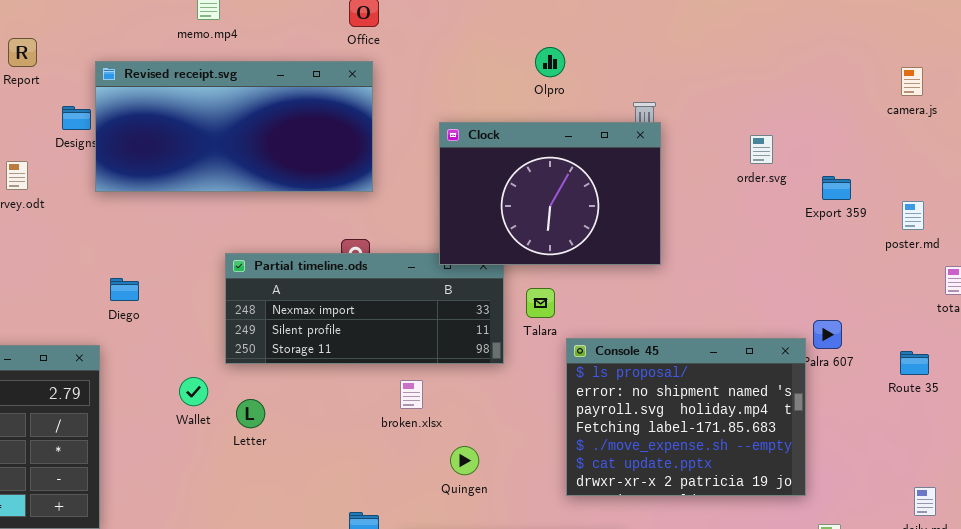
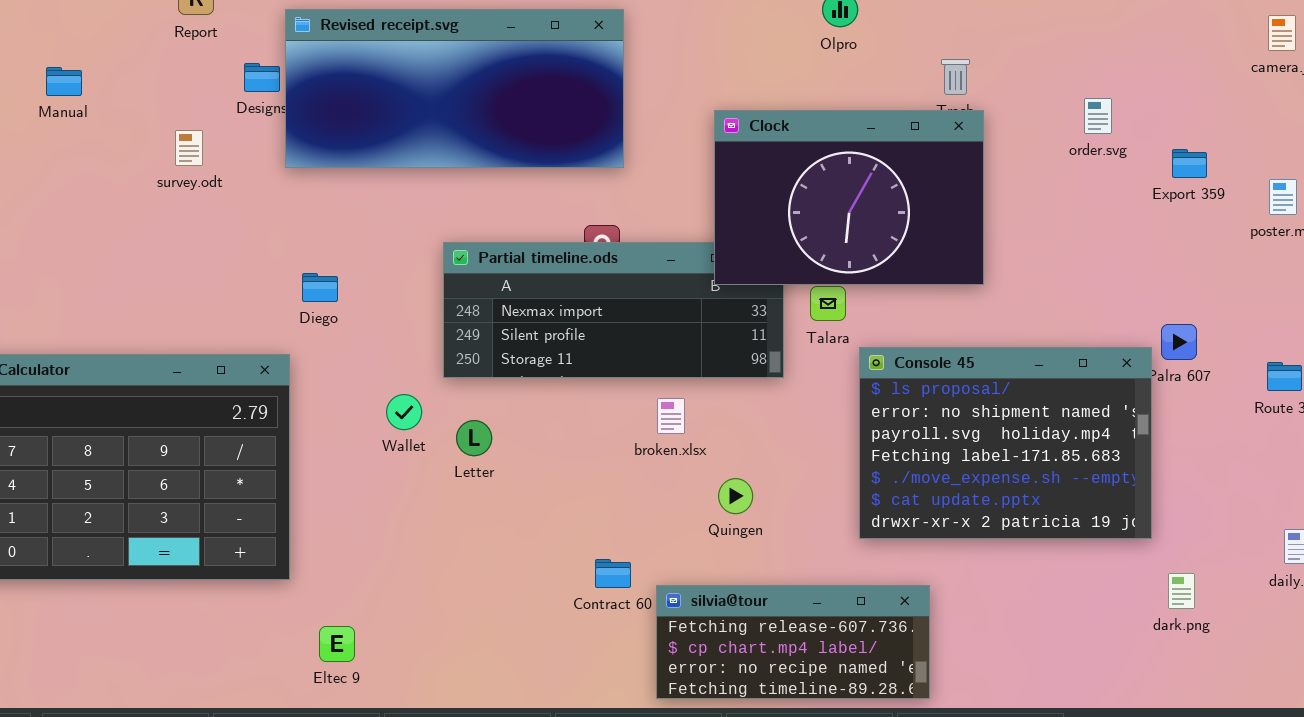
Clock: [439,122,661,265] -> [714,110,984,285], moved

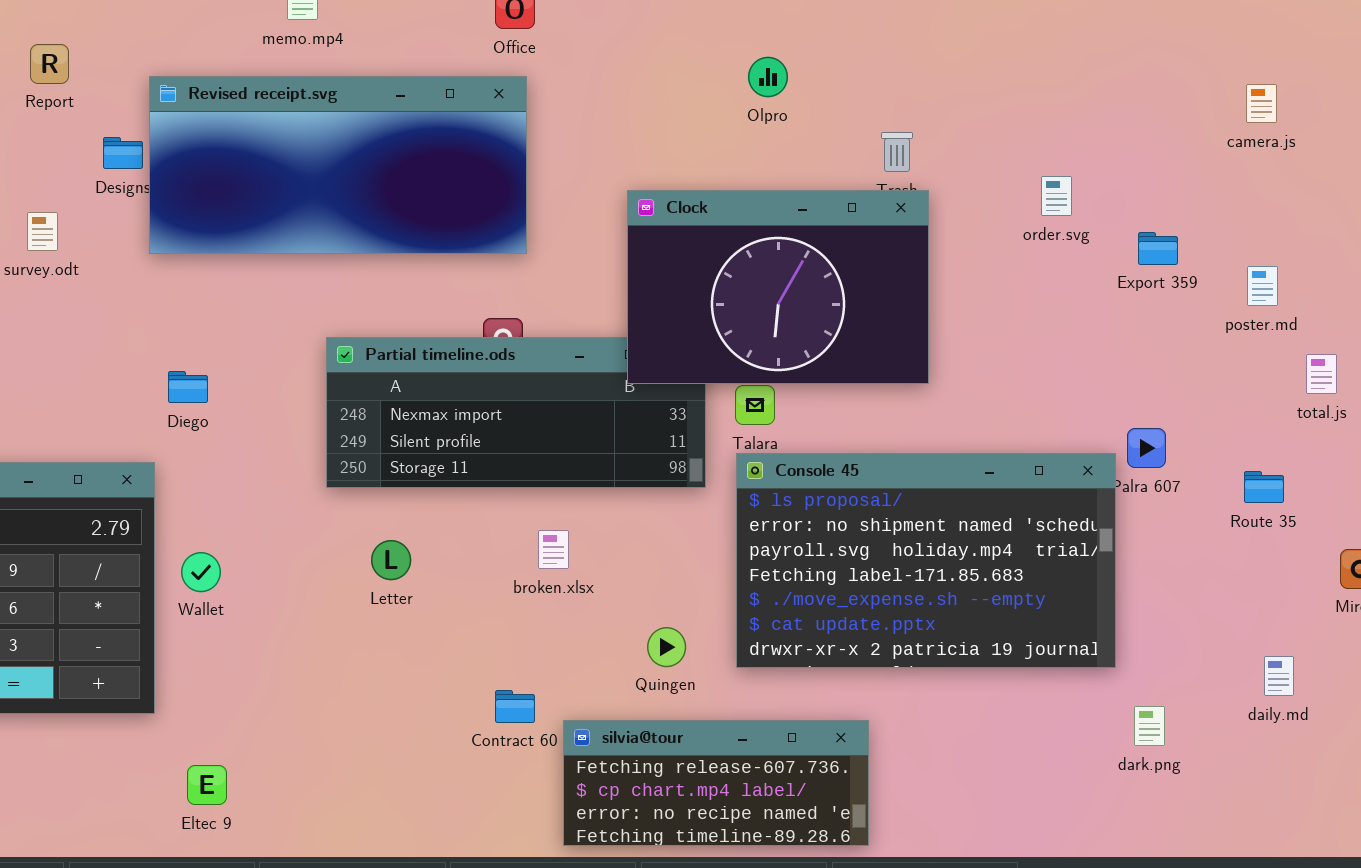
Console 45: [859,347,1152,539] -> [736,453,1116,668], resized
Wallet: [386,394,422,430] -> [181,552,221,592], moved
broken.xlsx: [657,398,685,434] -> [538,530,569,569], moved
Letter: [456,420,492,456] -> [371,540,411,580], moved
Quingen: [718,478,753,514] -> [647,627,686,667], moved

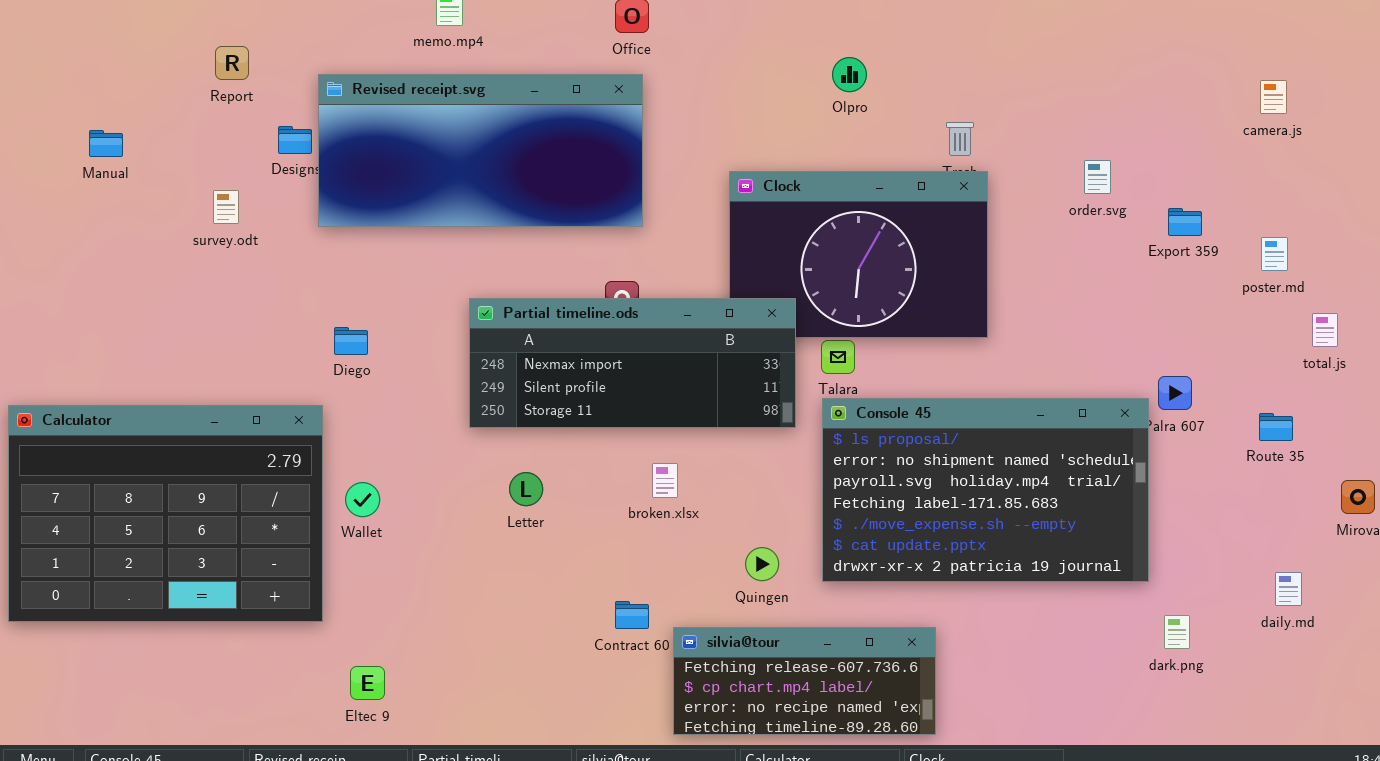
Partial timeline.ods: [326,337,706,488] -> [469,298,796,428], raised

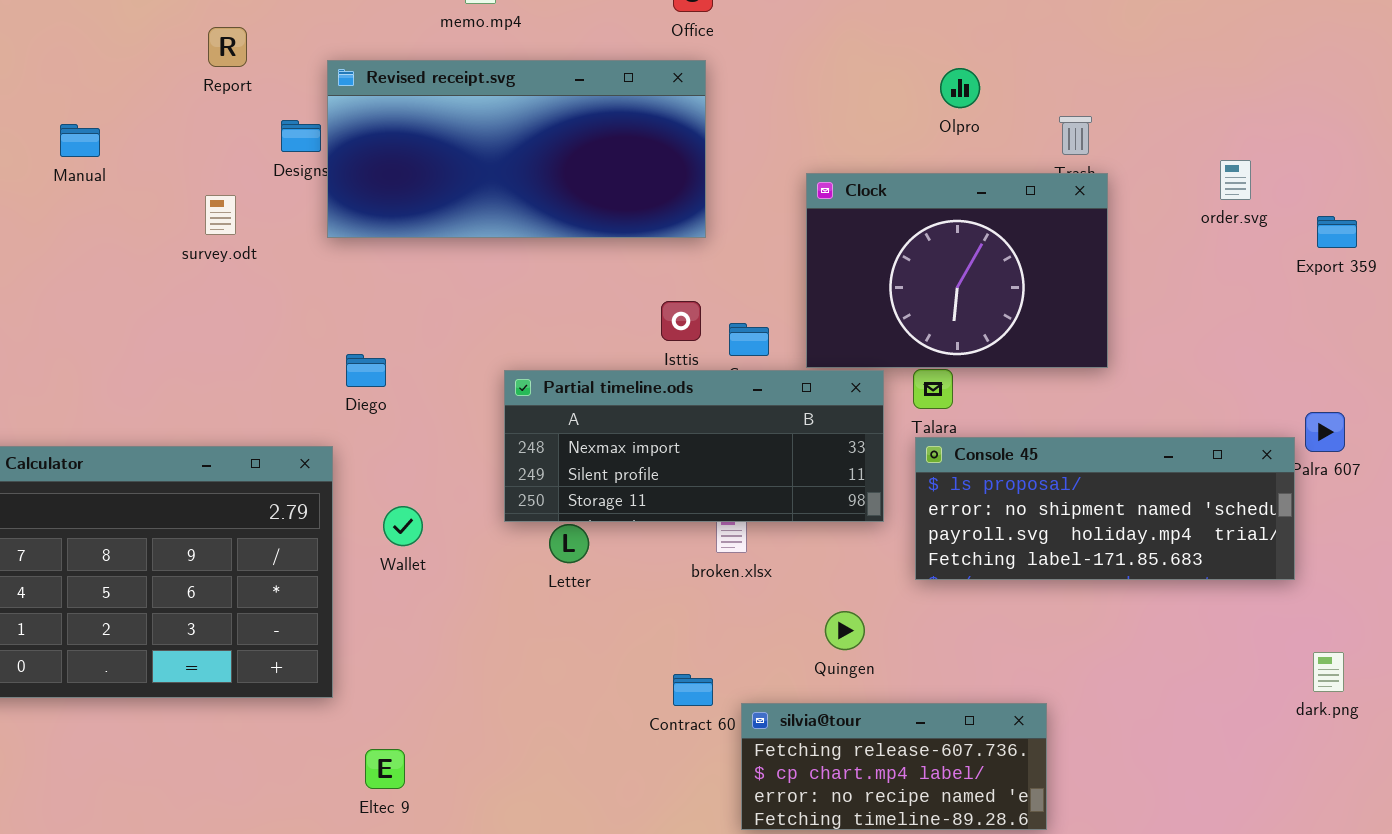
Olpro: [832,57,867,92] -> [940,68,980,108], moved
Partial timeline.ods: [469,298,796,428] -> [504,370,884,522], moved
Console 45: [822,398,1149,582] -> [915,437,1295,580], resized
Wallet: [345,482,380,517] -> [383,506,423,546], moved
dark.png: [1164,615,1190,649] -> [1313,652,1344,692], moved

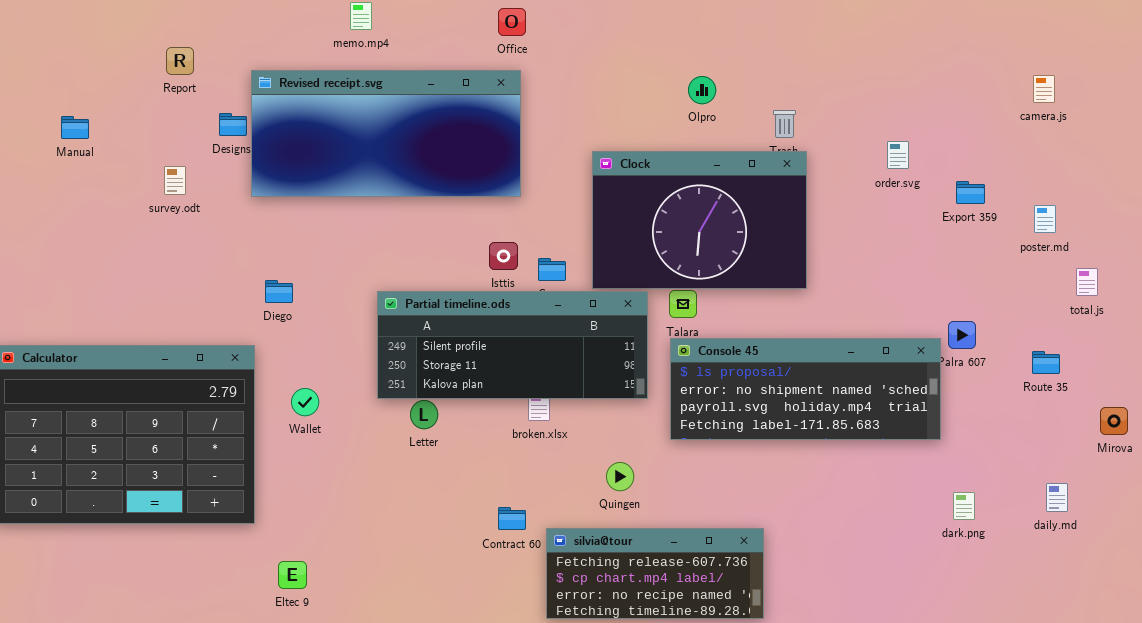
Partial timeline.ods: [504,370,884,522] -> [377,291,648,399], scrolled down 1 row

